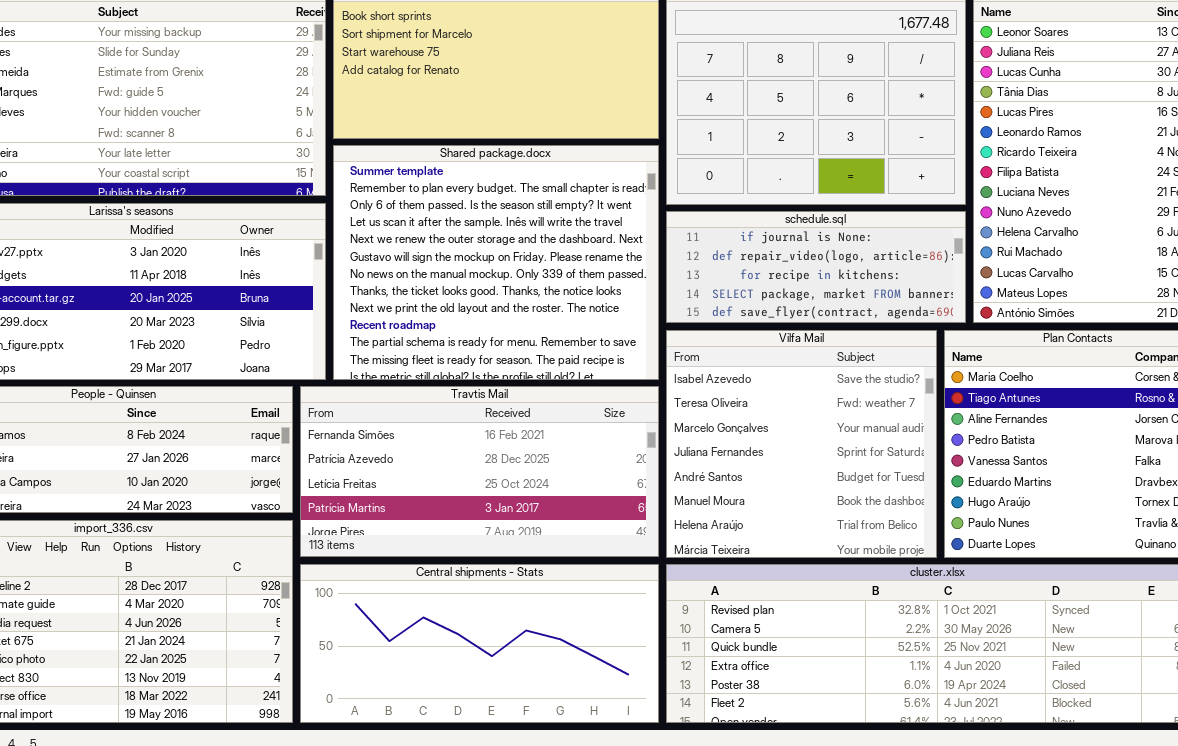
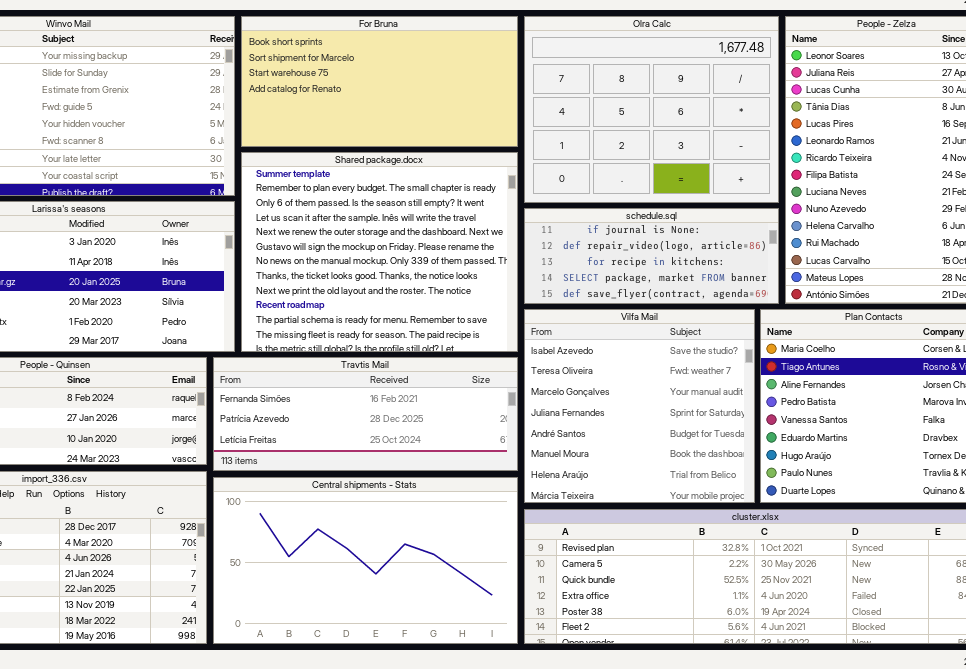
Travtis Mail: [300,386,659,557] -> [213,357,518,471], resized
Central shipments - Stats: [300,564,659,723] -> [213,477,518,644], resized

